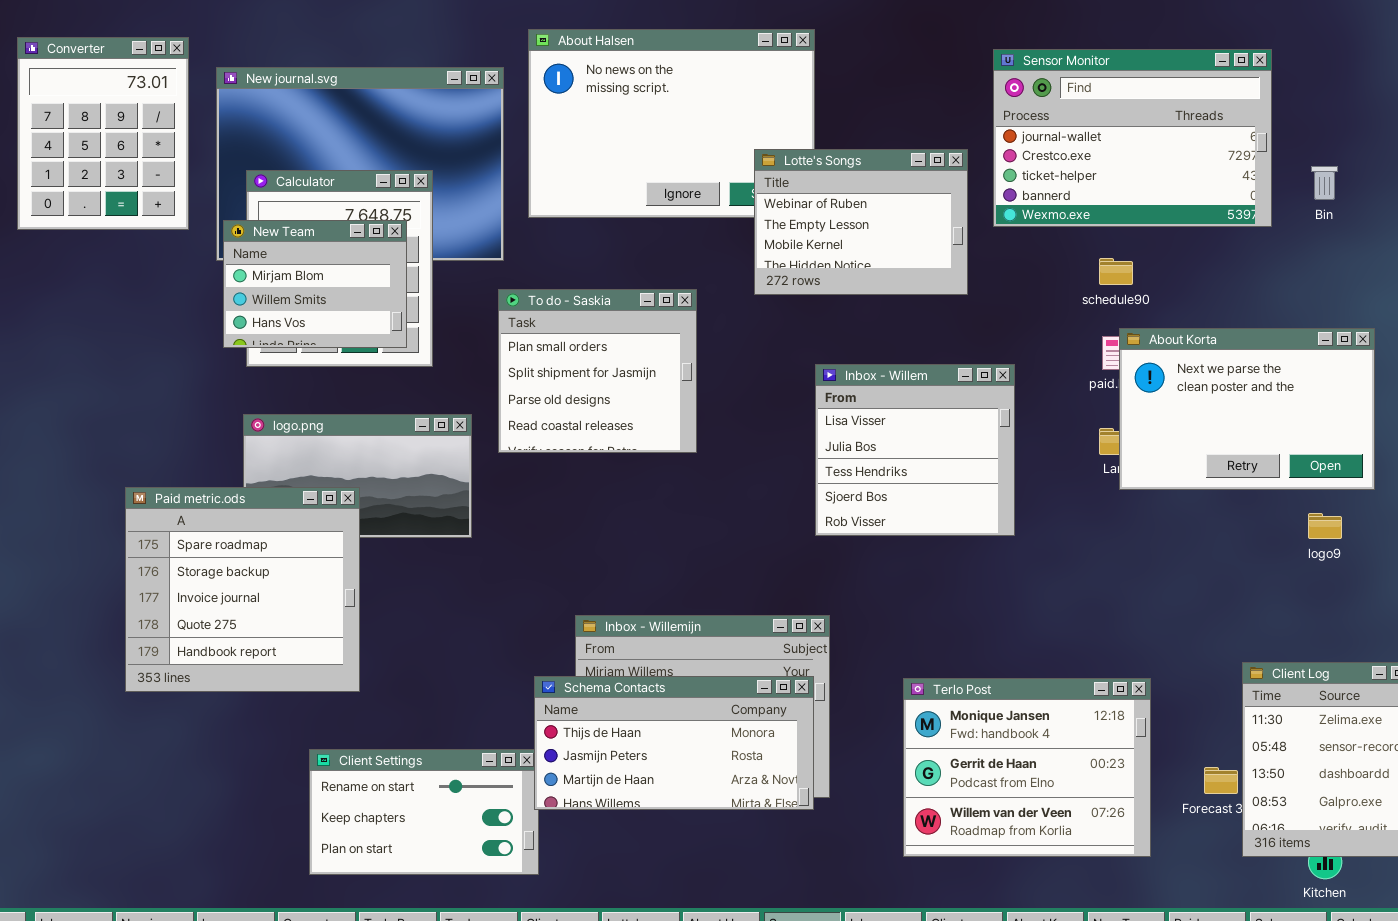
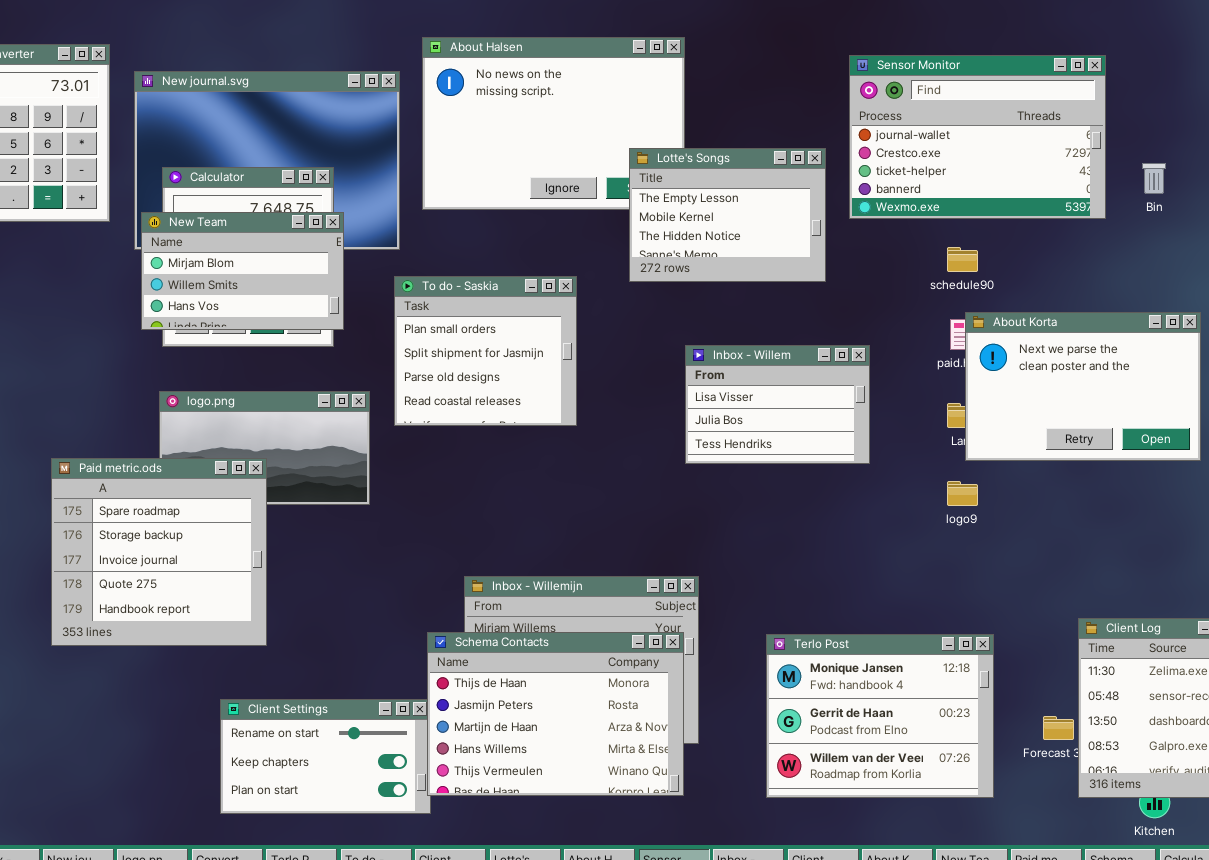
Lotte's Songs: [754,149,968,295] -> [629,148,826,282], scrolled down 1 row
New Team: [223,220,407,348] -> [141,212,344,330], resized
Inbox - Willem: [815,364,1015,536] -> [685,345,870,464], resized
logo9: [1308,513,1342,539] -> [947,481,978,506], moved
Schema Contacts: [534,676,814,810] -> [427,632,684,796], resized

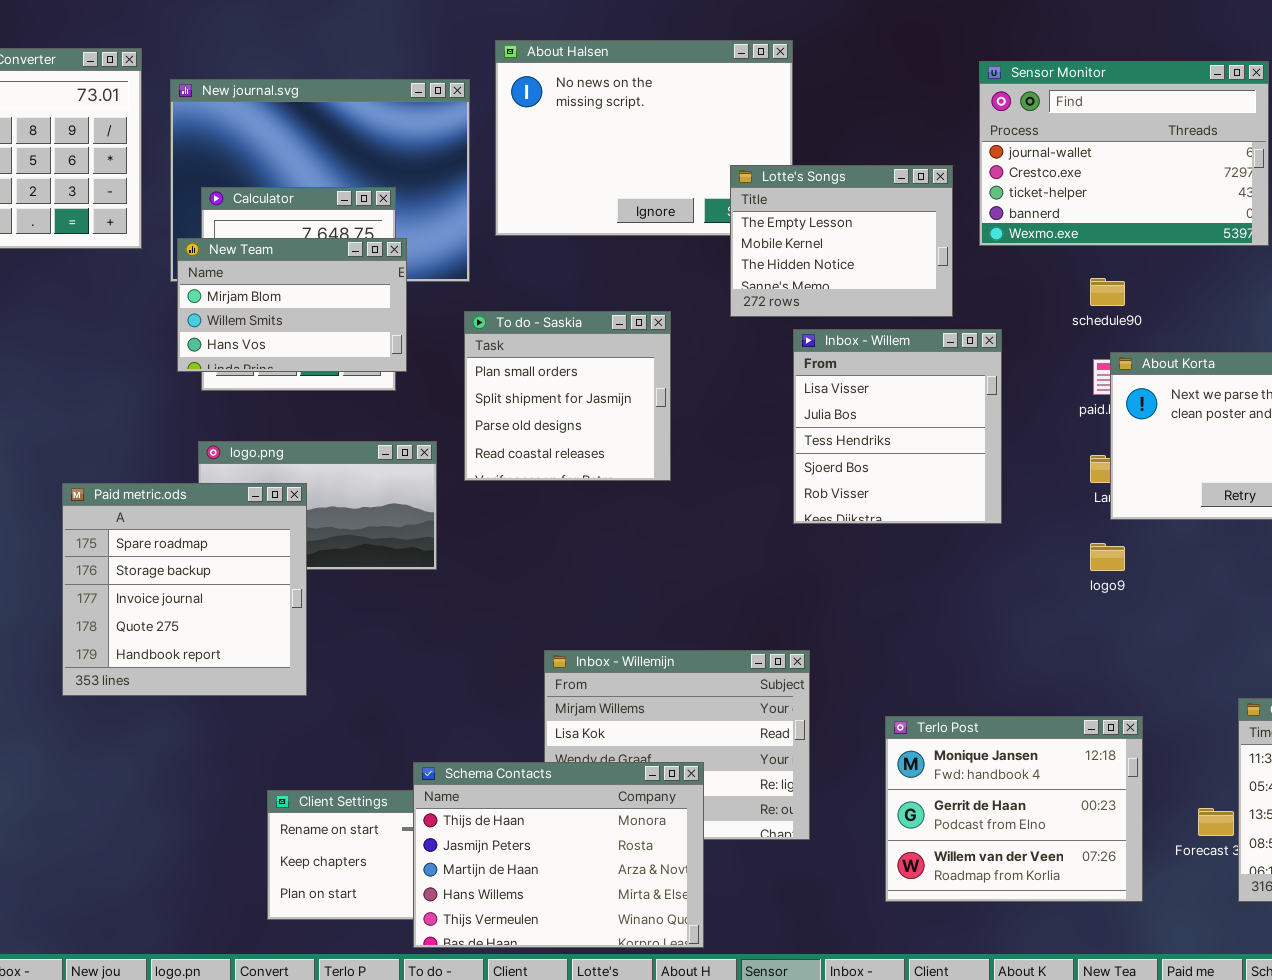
Inbox - Willem: [685,345,870,464] -> [793,329,1002,524], resized
Paid metric.ods: [51,458,267,646] -> [62,483,307,696], moved
Schema Contacts: [427,632,684,796] -> [413,762,704,948], moved

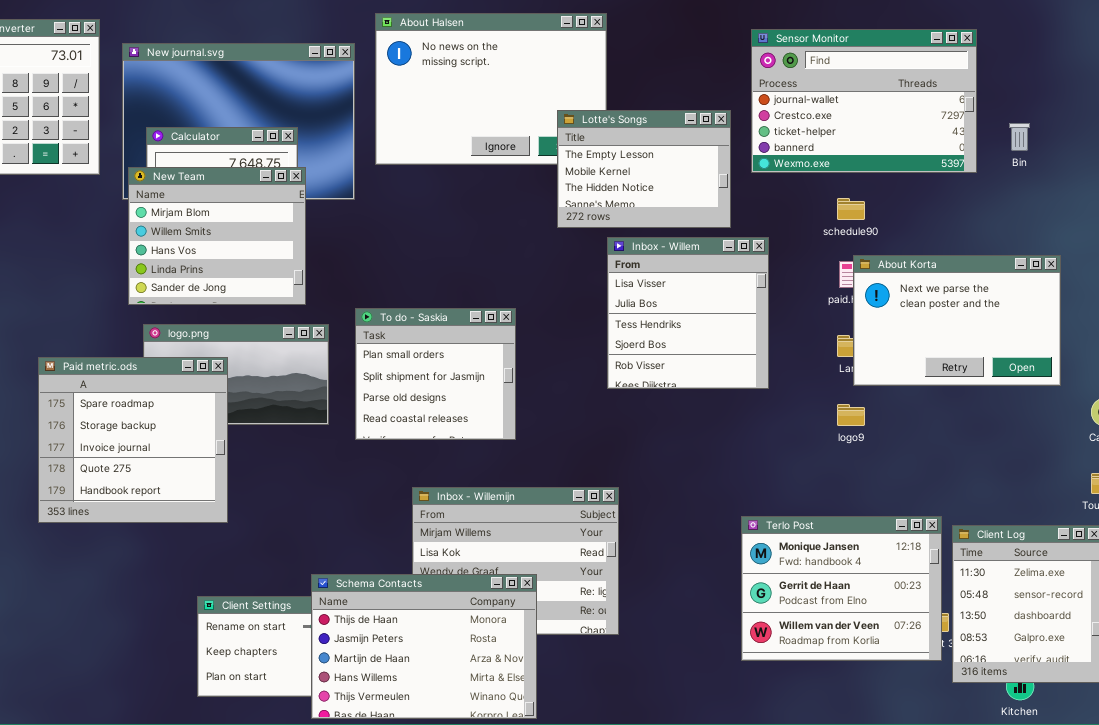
New Team: [177,238,407,372] -> [128,167,306,305], resized
To do - Saskia: [464,311,671,481] -> [355,308,516,440], moved
Terlo Post: [885,716,1143,902] -> [741,516,942,661], moved

